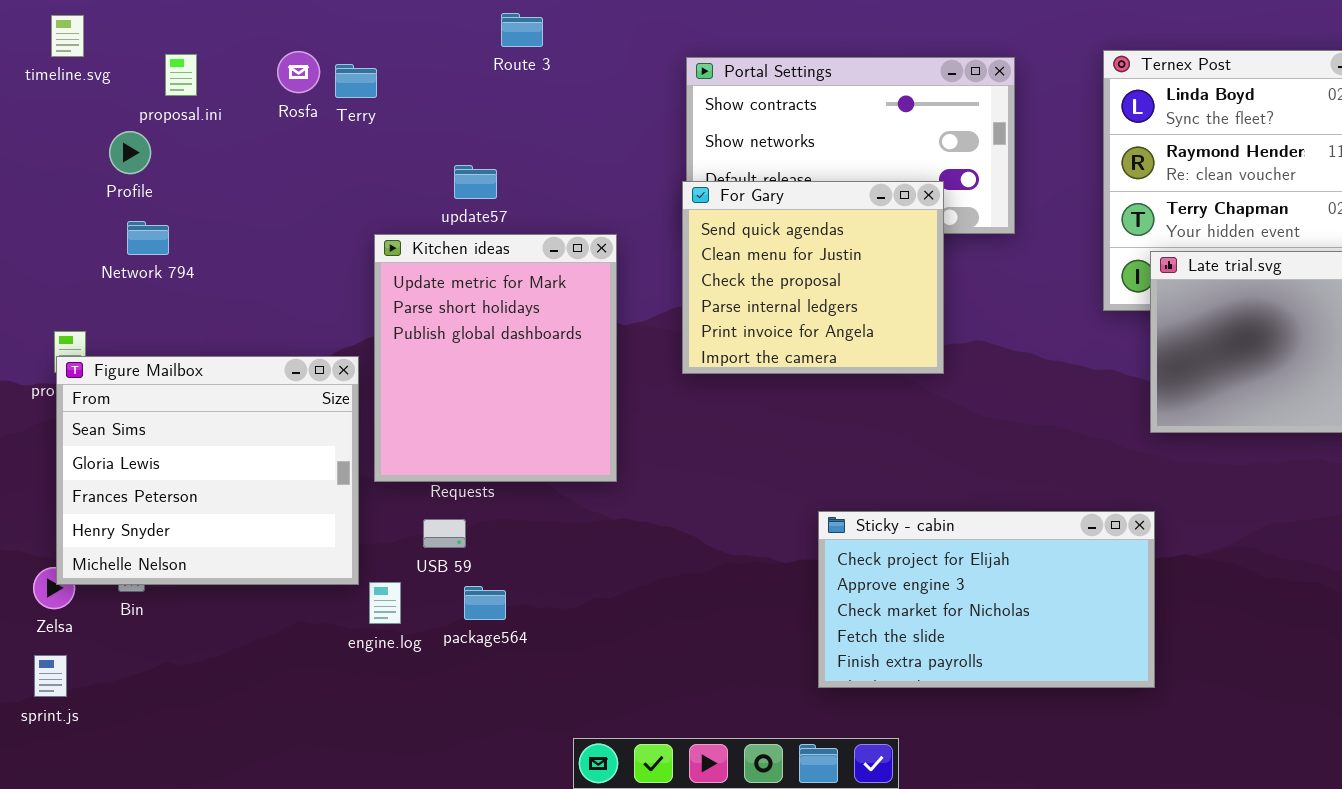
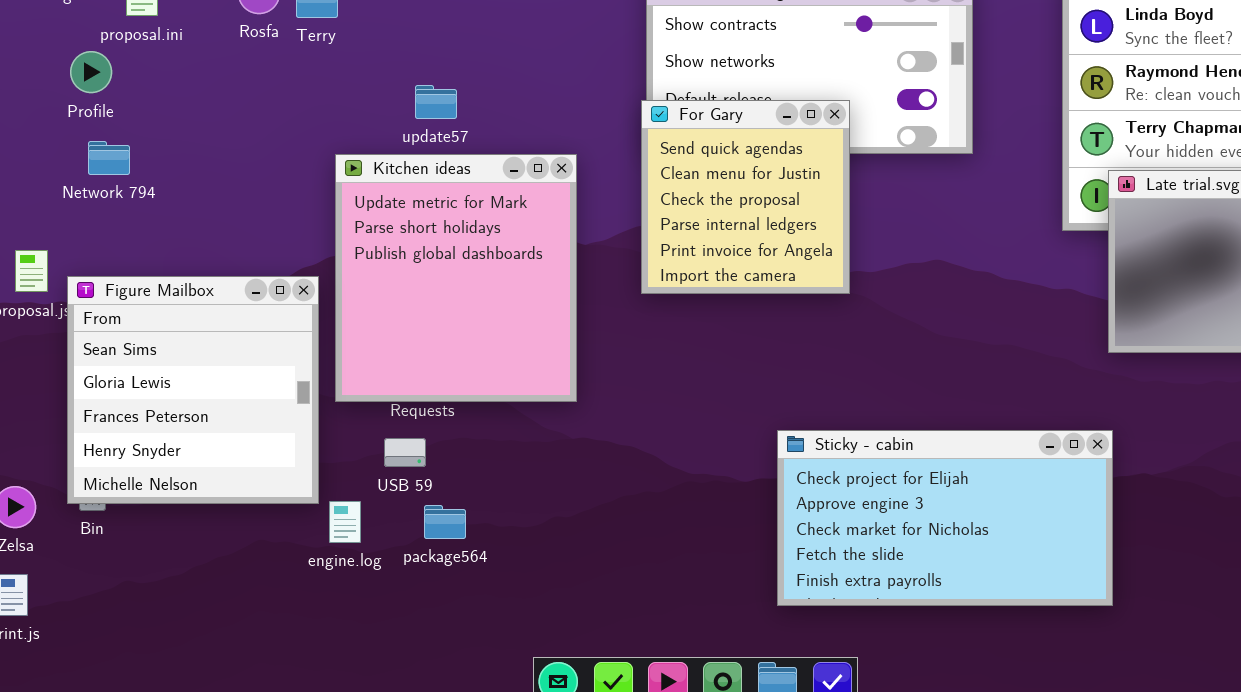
For Gary: [682,181,944,374] -> [641,100,850,294], resized
Figure Mailbox: [56,356,359,585] -> [67,276,319,504], resized

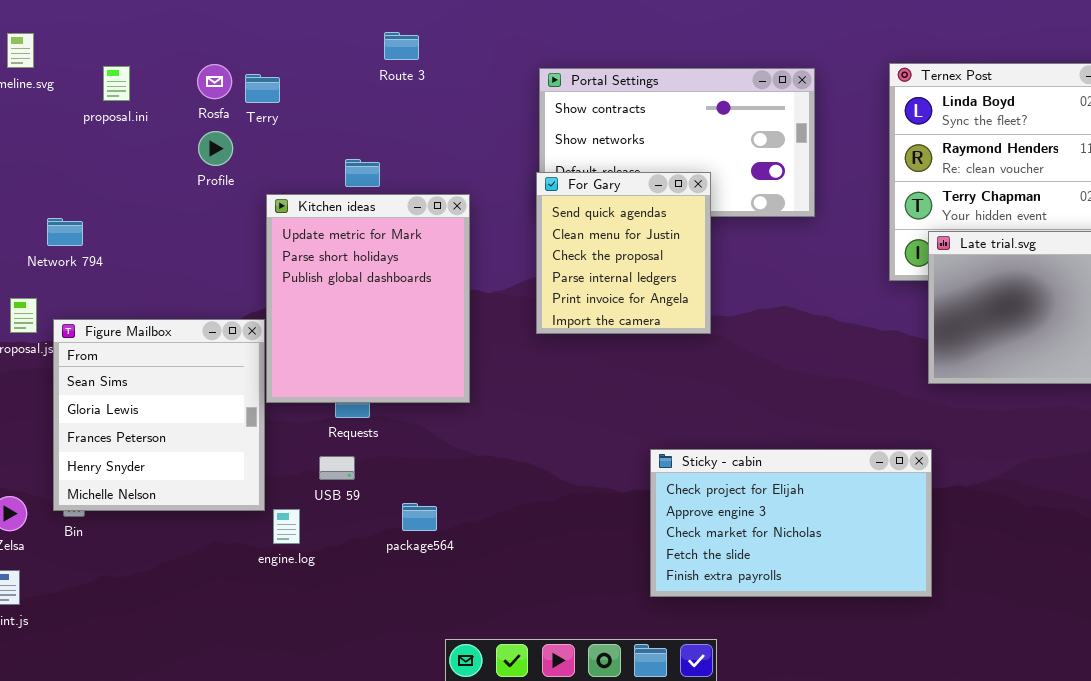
Profile: [70,51,112,93] -> [198,131,233,166], moved
Network 794: [88,141,130,175] -> [47,218,83,246], moved
Kitchen ideas: [335,154,577,402] -> [266,194,470,403], moved
package564: [424,505,466,539] -> [402,503,437,531], moved

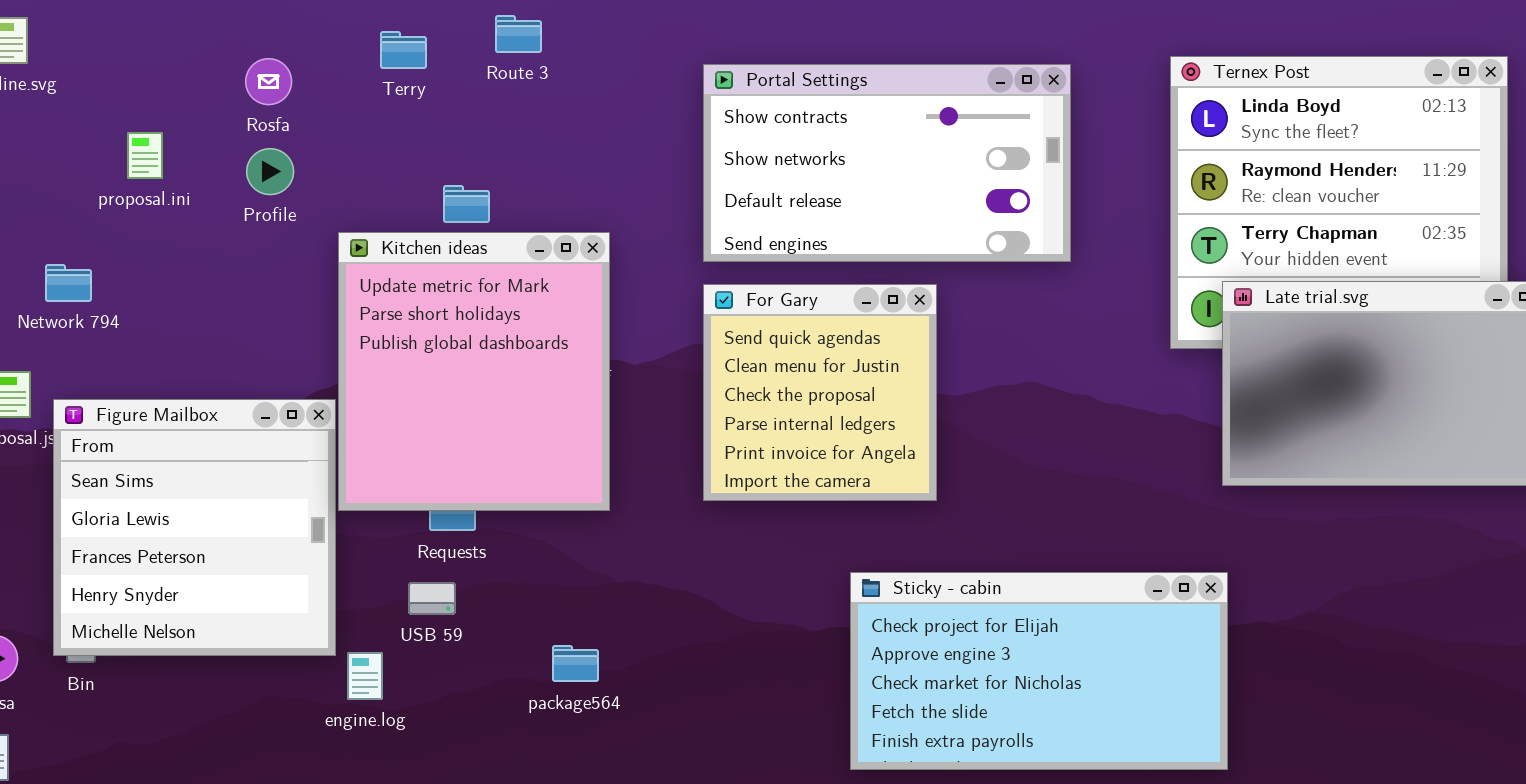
proposal.ini: [103,66,130,101] -> [127,132,163,179], moved
Terry: [245,74,280,103] -> [380,31,427,69], moved
For Gary: [536,172,711,334] -> [703,284,937,501], moved
package564: [402,503,437,531] -> [552,645,599,682], moved

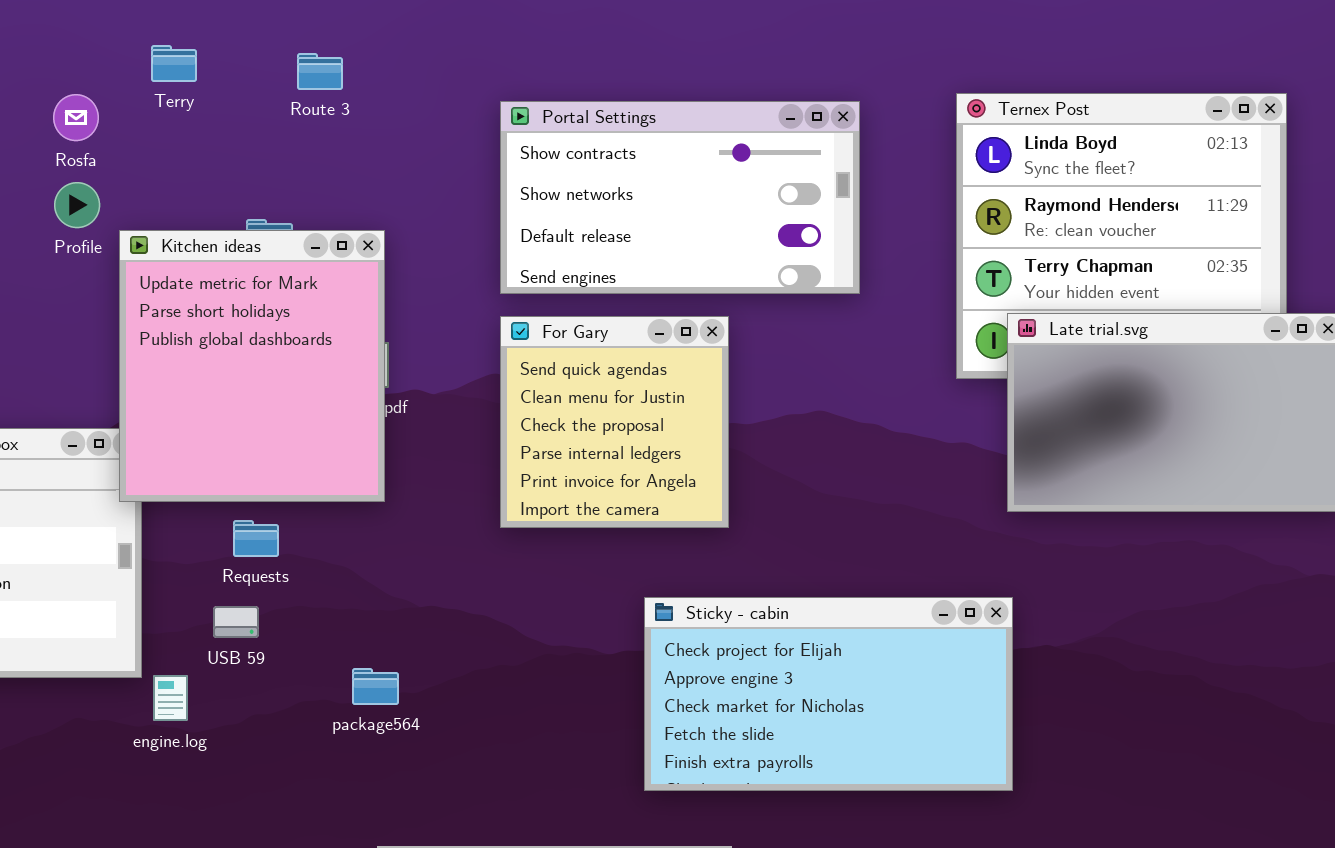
Terry: [380,31,427,69] -> [151,45,197,82], moved
Kitchen ideas: [338,232,610,511] -> [119,230,385,502], moved

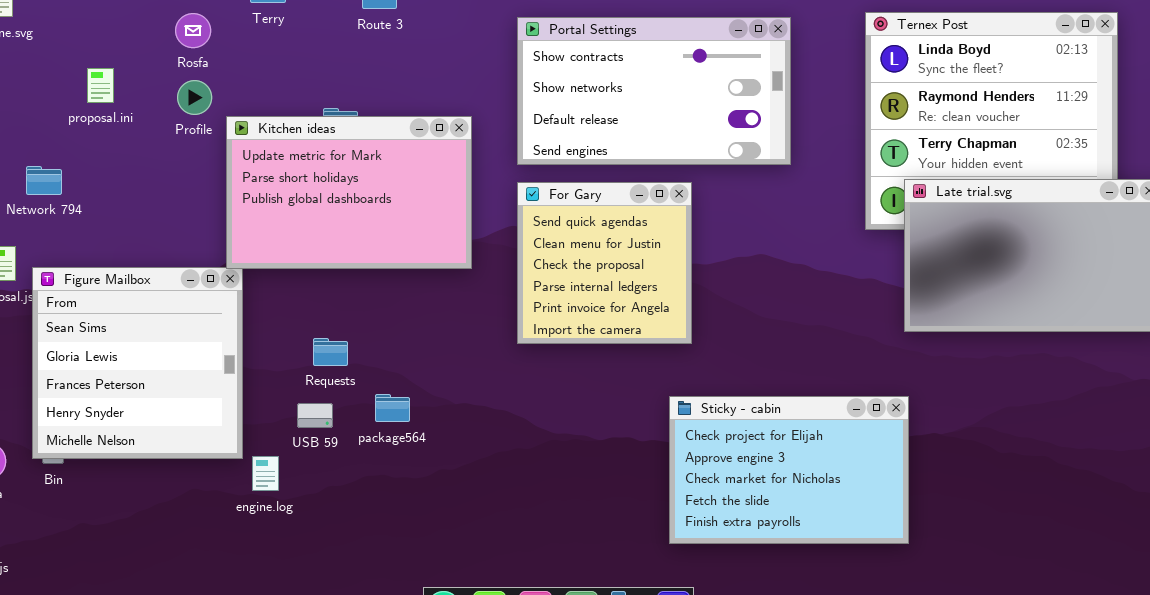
Kitchen ideas: [119,230,385,502] -> [226,116,472,269], resized
Sticky - cabin: [644,597,1013,791] -> [669,396,909,544], resized
package564: [352,668,399,705] -> [375,394,410,422], moved

